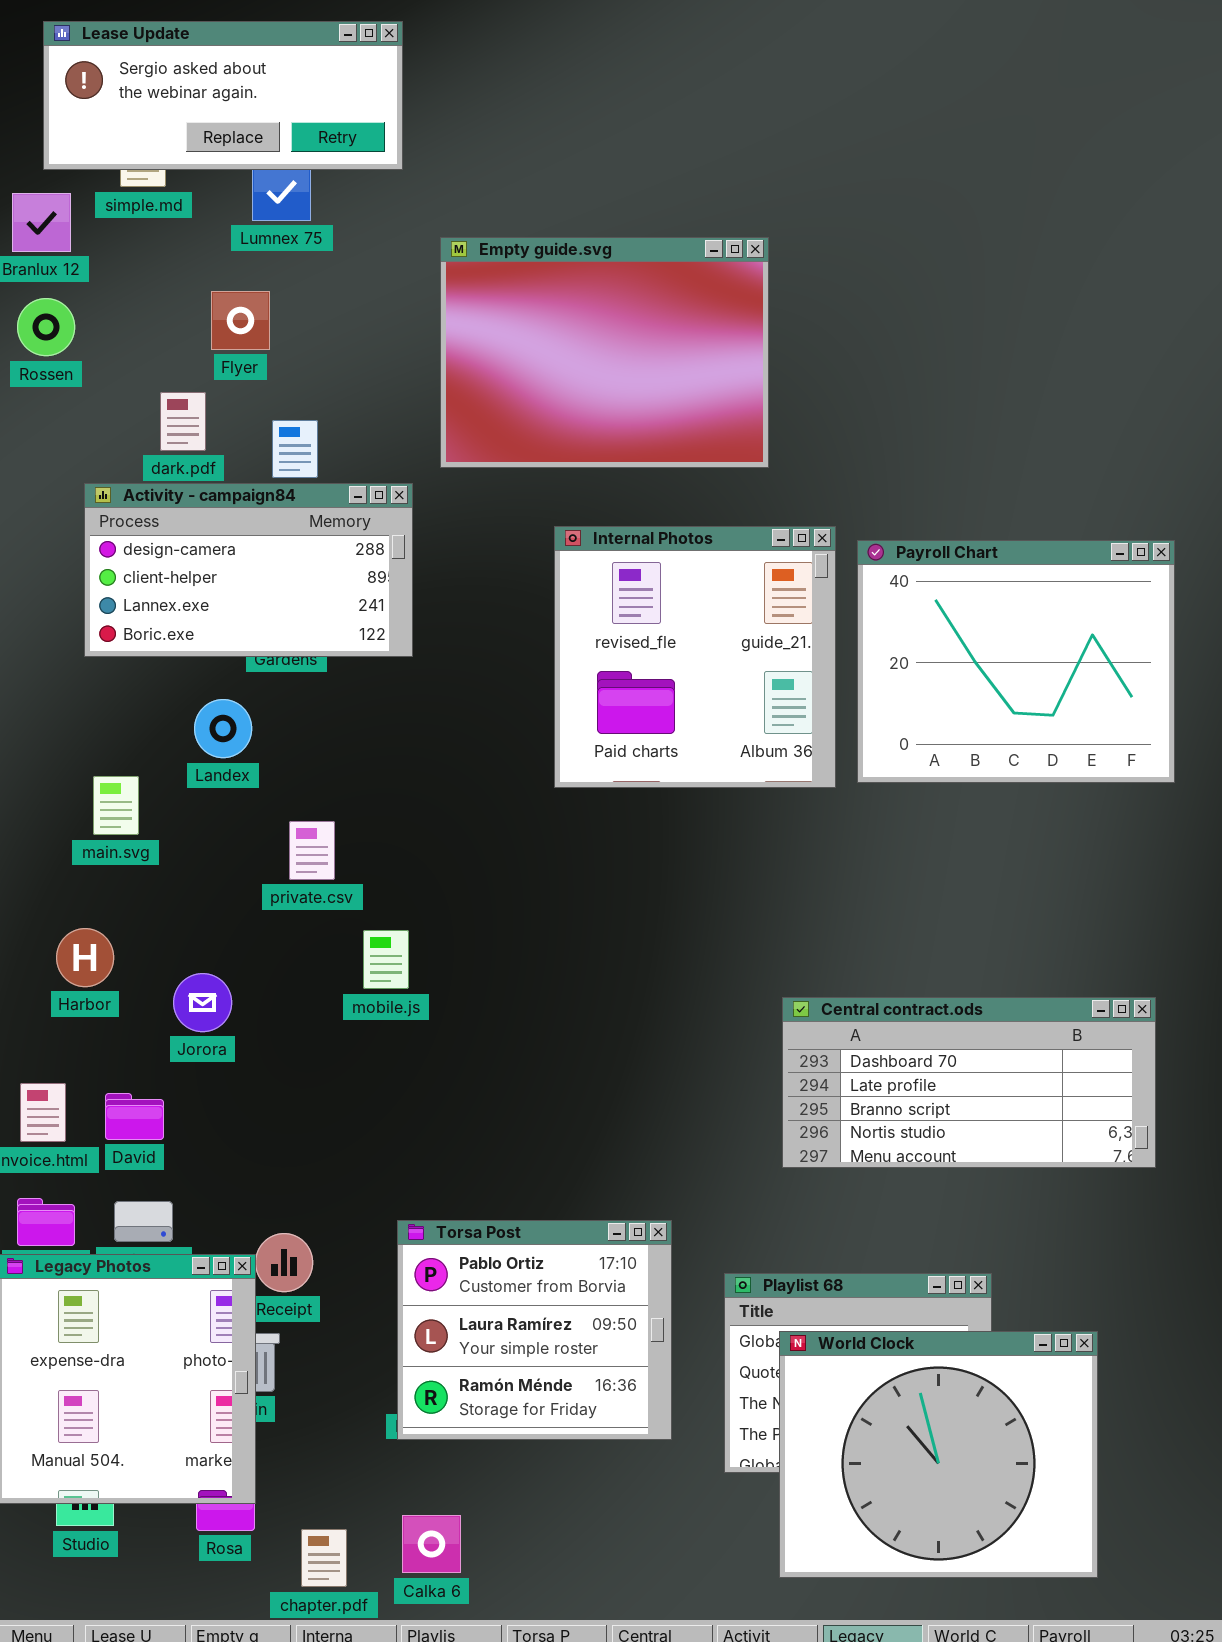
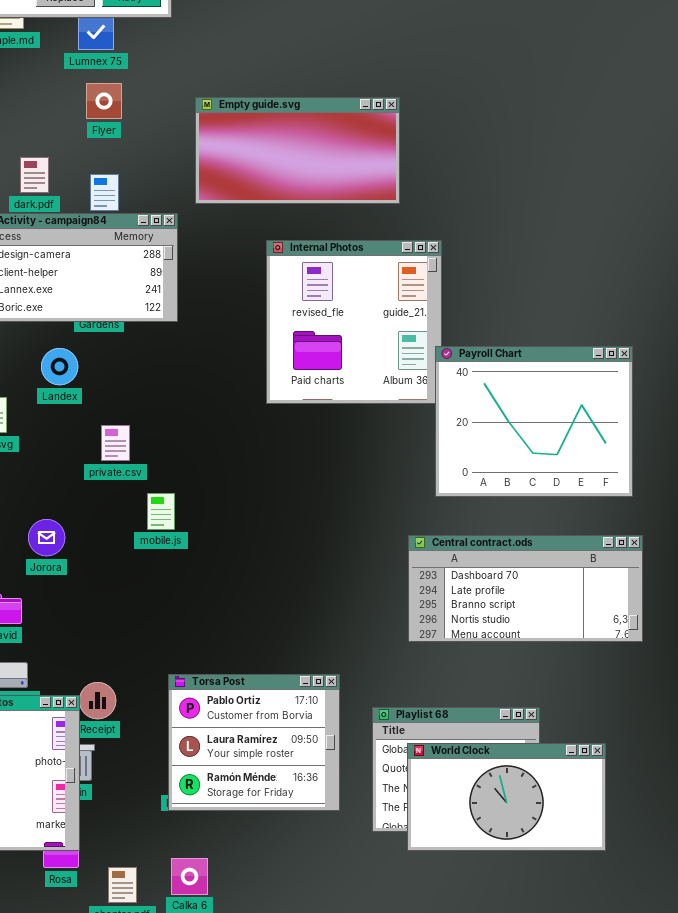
Empty guide.svg: [440,237,769,468] -> [195,97,400,204], resized
Flyer: [211,291,270,350] -> [86,83,122,119], moved
Payroll Chart: [857,540,1175,783] -> [435,346,633,497], moved
World Clock: [779,1331,1098,1578] -> [407,743,606,851], resized

